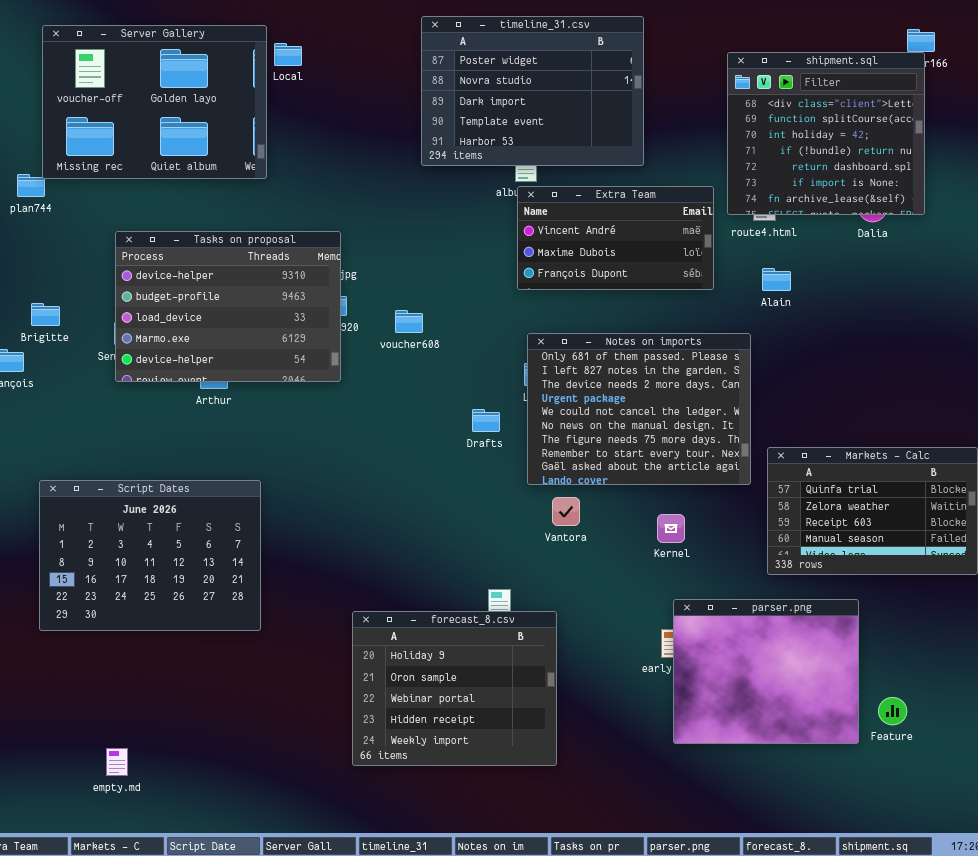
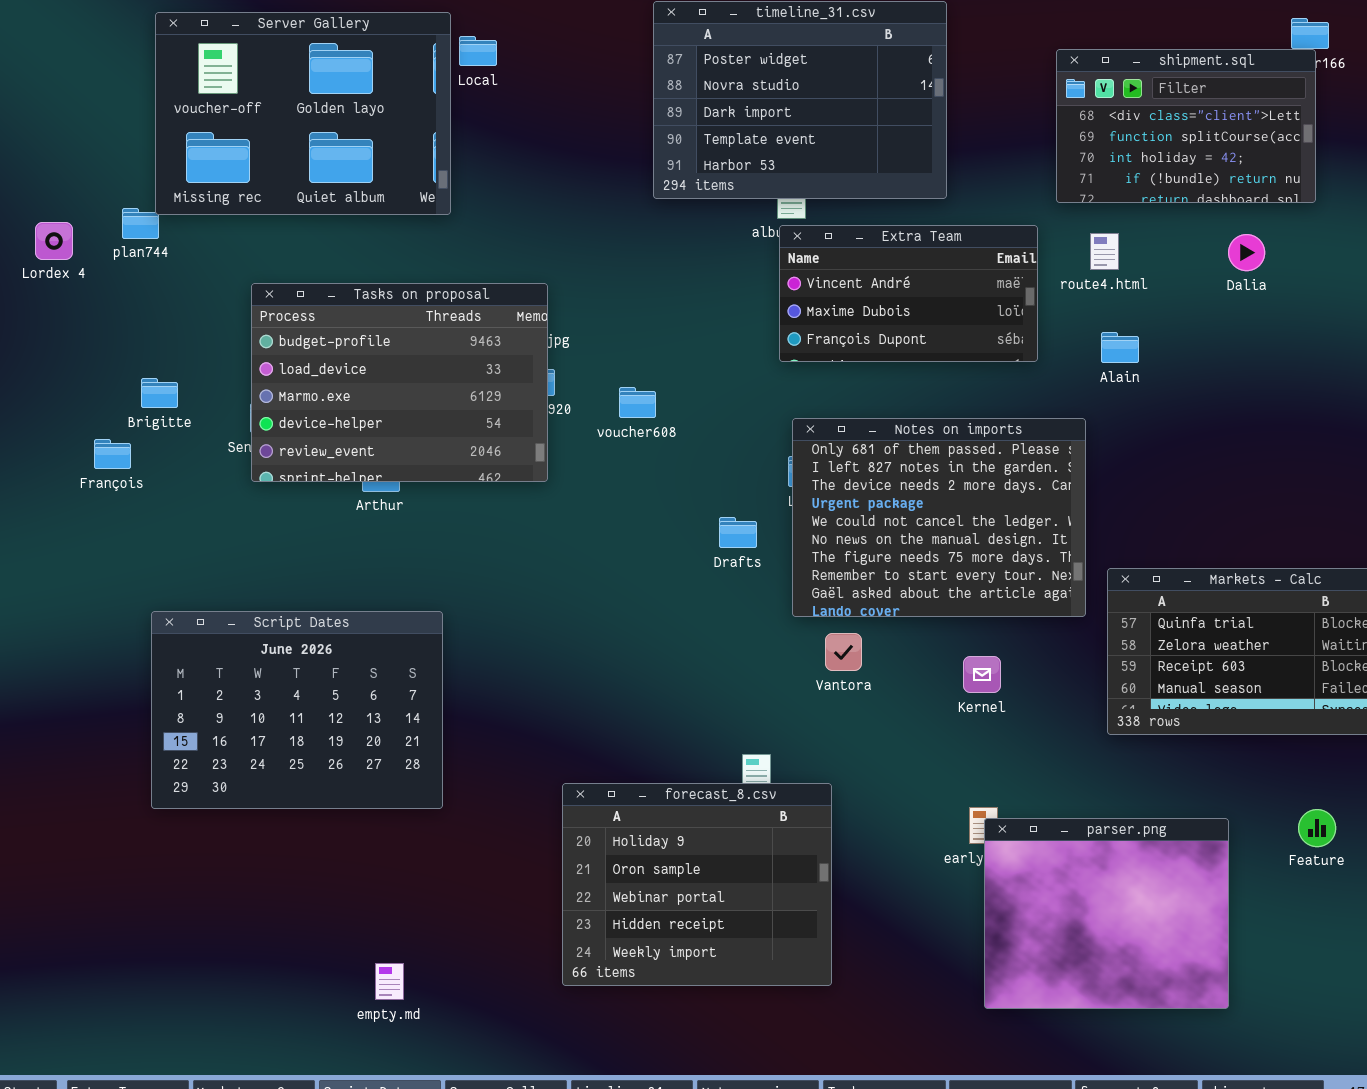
shipment.sql: [727,52,925,215] -> [1056,49,1316,203], resized
Tasks on proposal: [115,231,341,382] -> [251,283,548,482], scrolled down 1 row
parser.png: [673,599,859,744] -> [984,818,1229,1009], moved
Feature: [878,697,907,725] -> [1298,809,1336,847], moved
empty.md: [106,748,128,776] -> [375,963,404,1000], moved

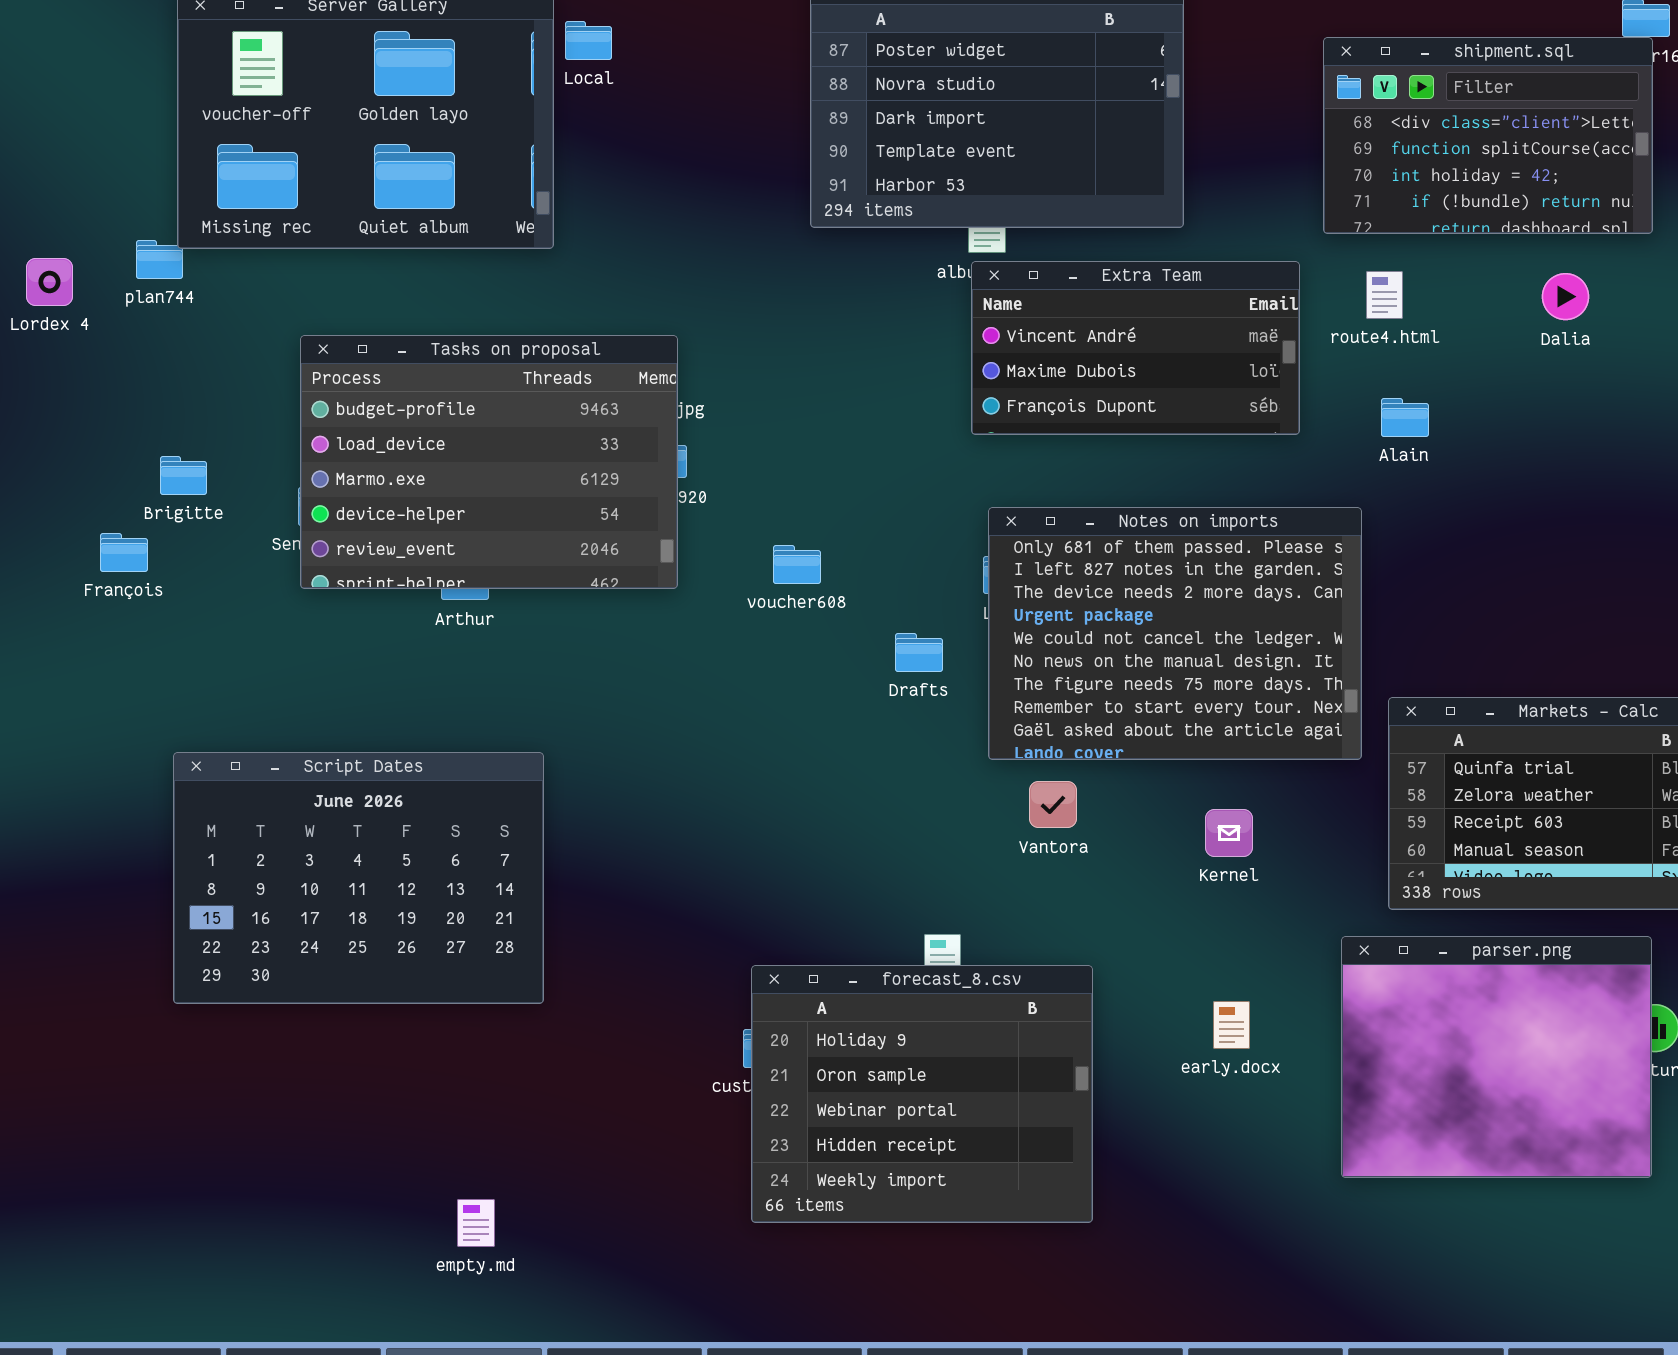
voucher608: [619,387,656,418] -> [773,545,821,584], moved
forecast_8.csv: [562,783,832,986] -> [751,965,1093,1223], moved
parser.png: [984,818,1229,1009] -> [1341,936,1652,1178], moved

